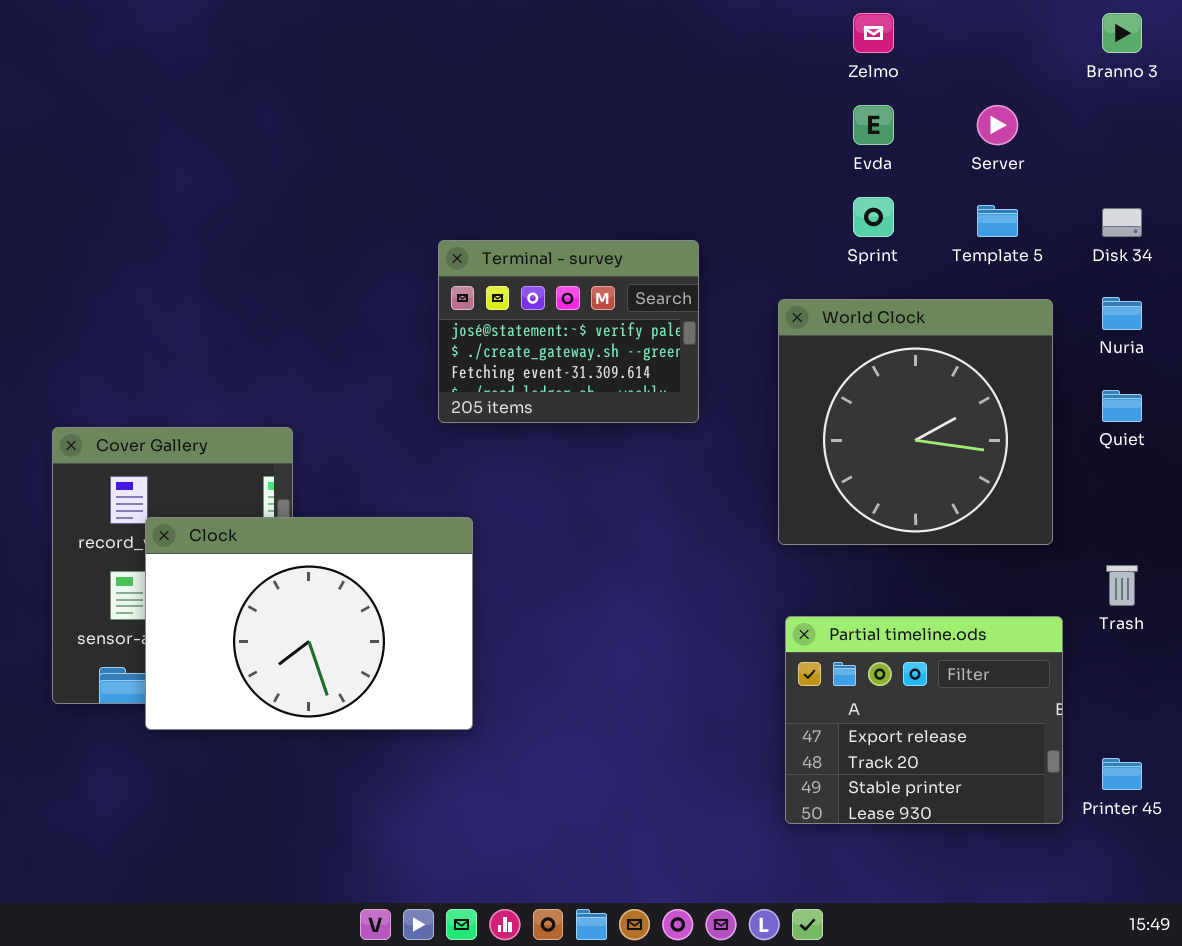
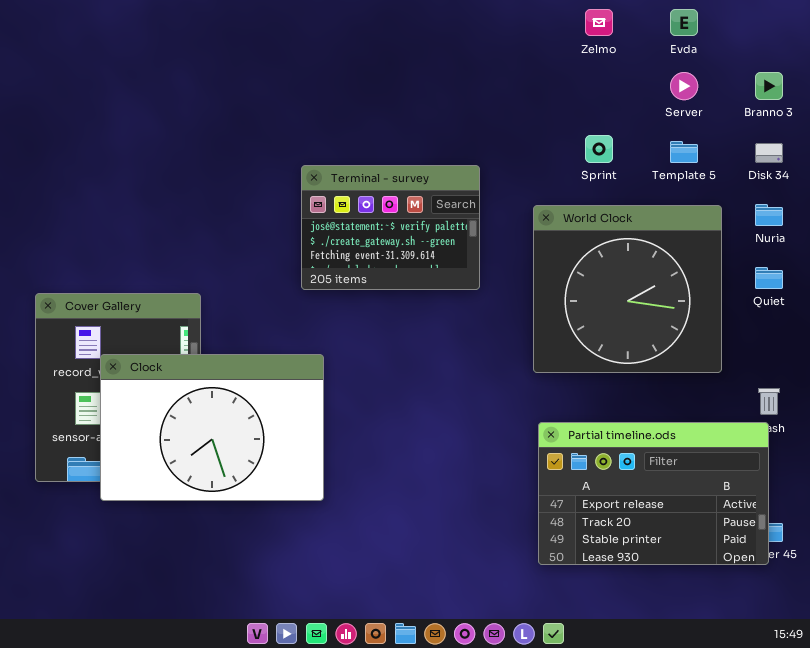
Branno 3: [1102,13,1142,53] -> [755,72,783,100], moved
Evda: [853,105,894,145] -> [670,9,698,36], moved
Partial timeline.ods: [785,616,1063,824] -> [538,422,769,565], resized

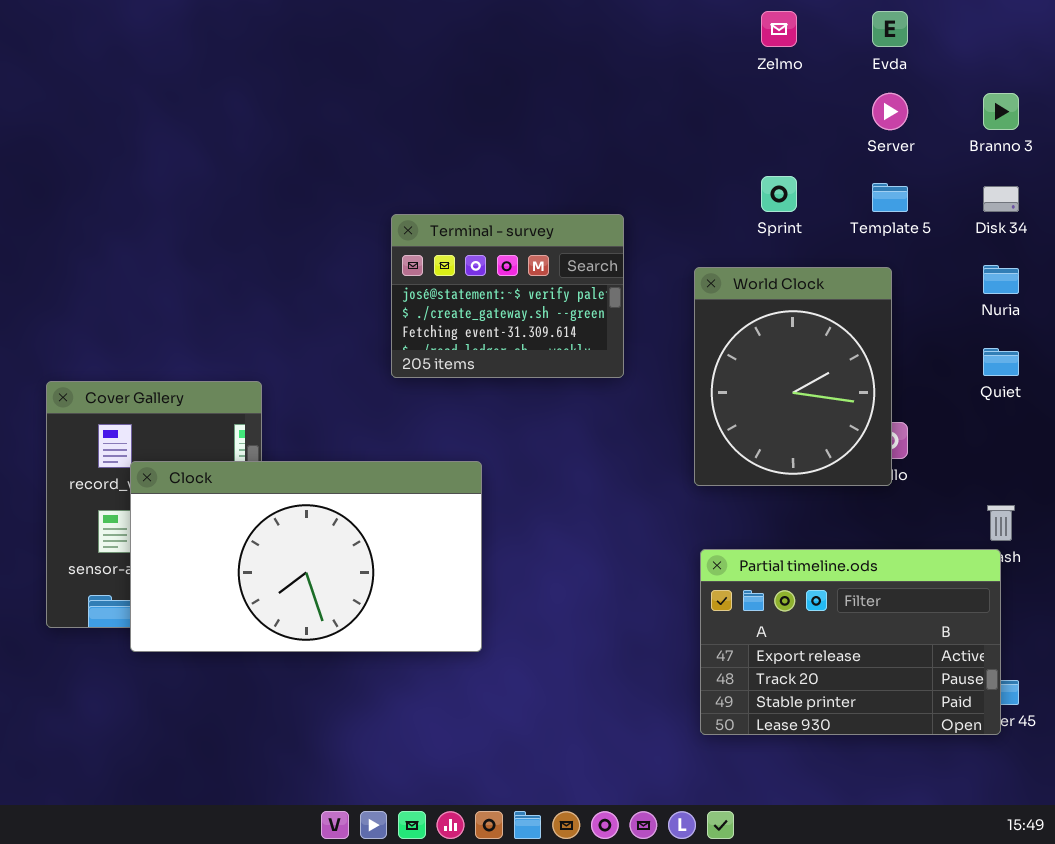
World Clock: [533,205,722,373] -> [694,267,892,486], resized
Clock: [100,354,324,501] -> [130,461,482,652], resized

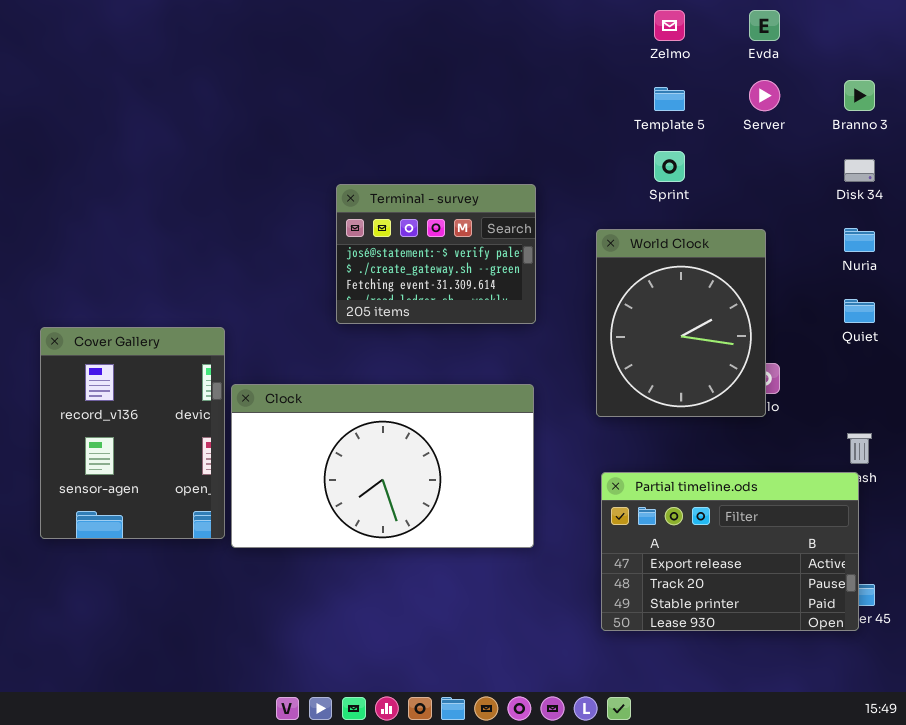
Template 5: [872,183,908,212] -> [654,87,685,111], moved
Clock: [130,461,482,652] -> [231,384,534,548], moved

